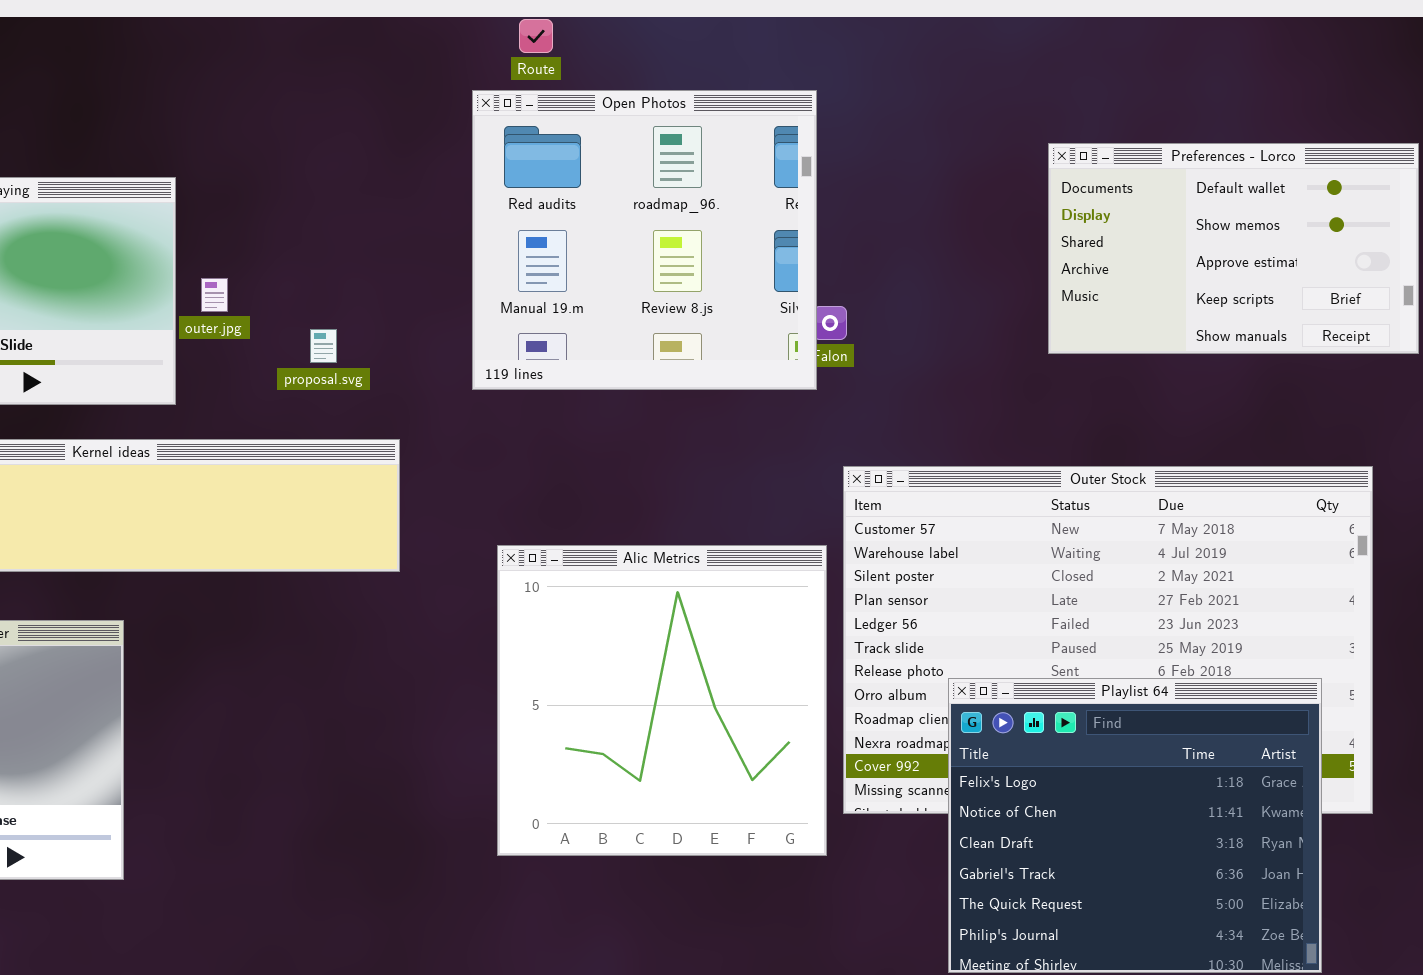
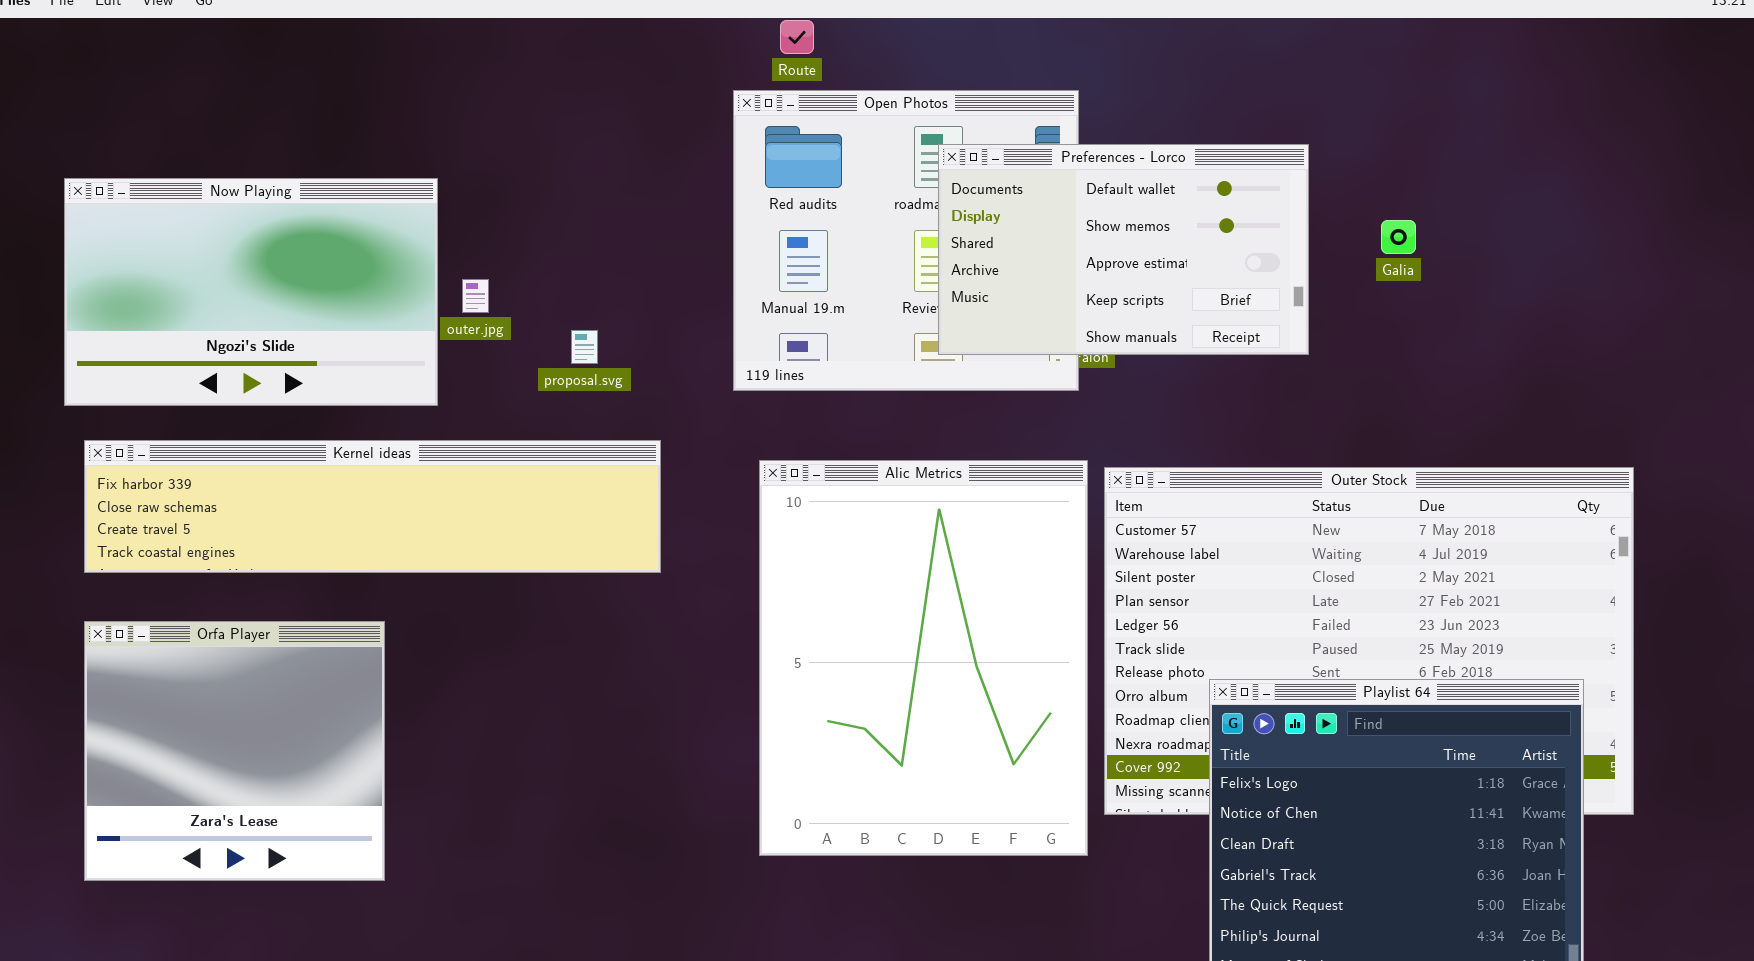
Preferences - Lorco: [1048,143,1419,354] -> [938,144,1309,355], moved
Alic Metrics: [497,545,827,856] -> [759,460,1088,856], resized

